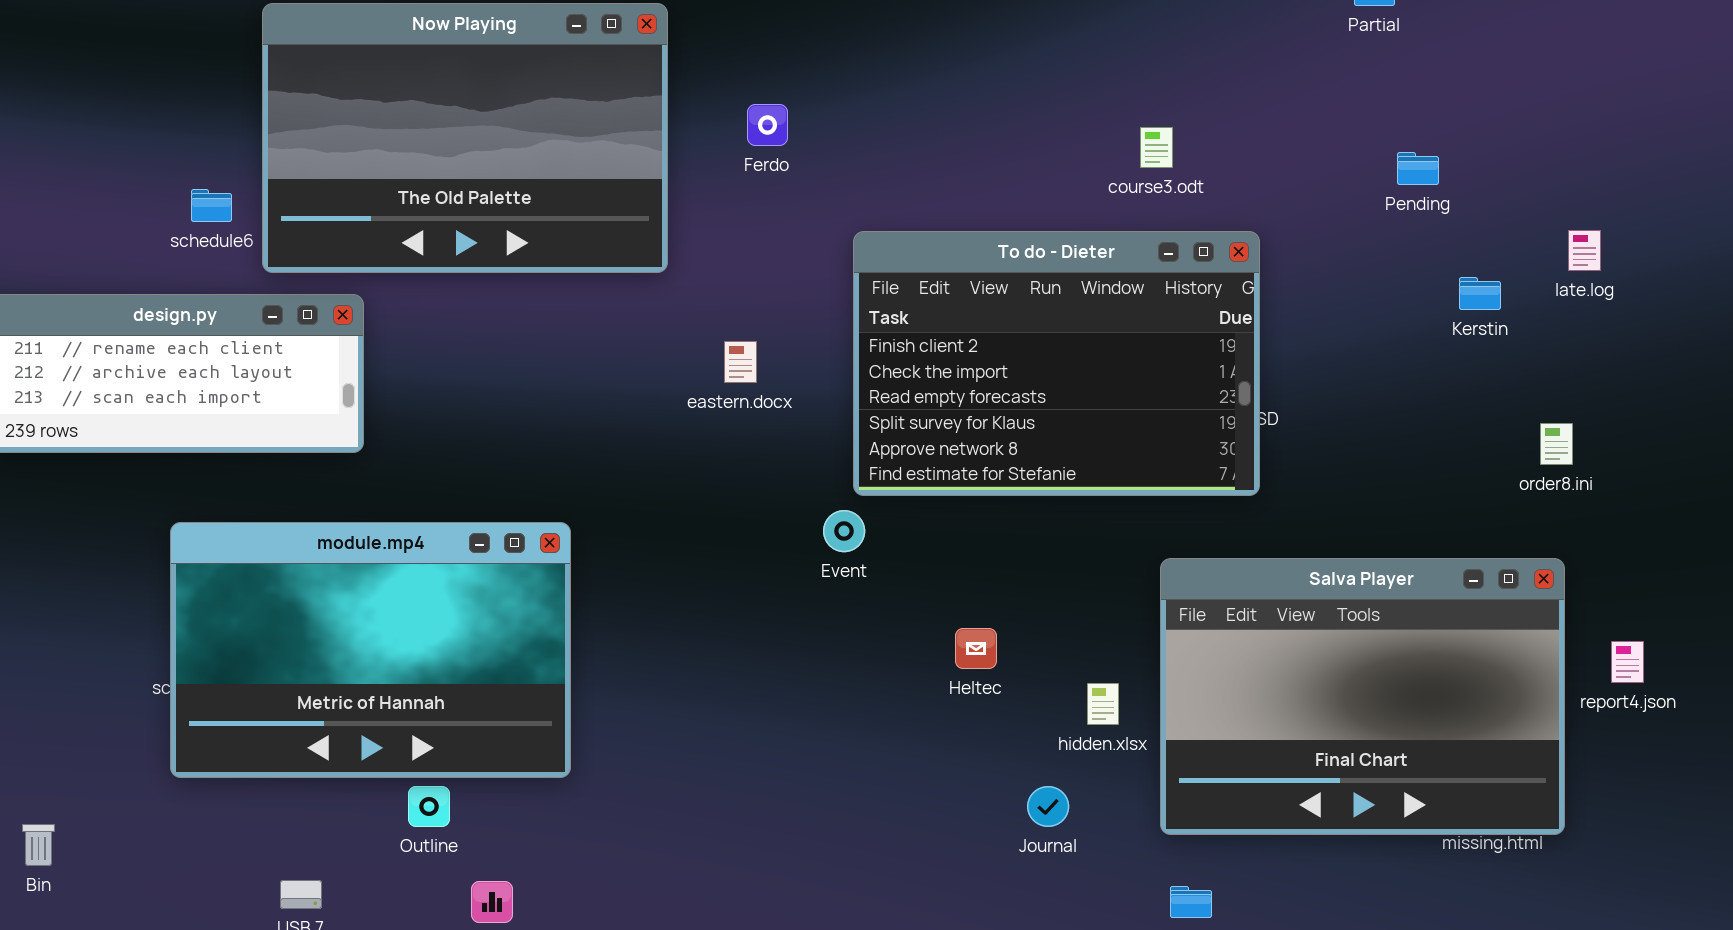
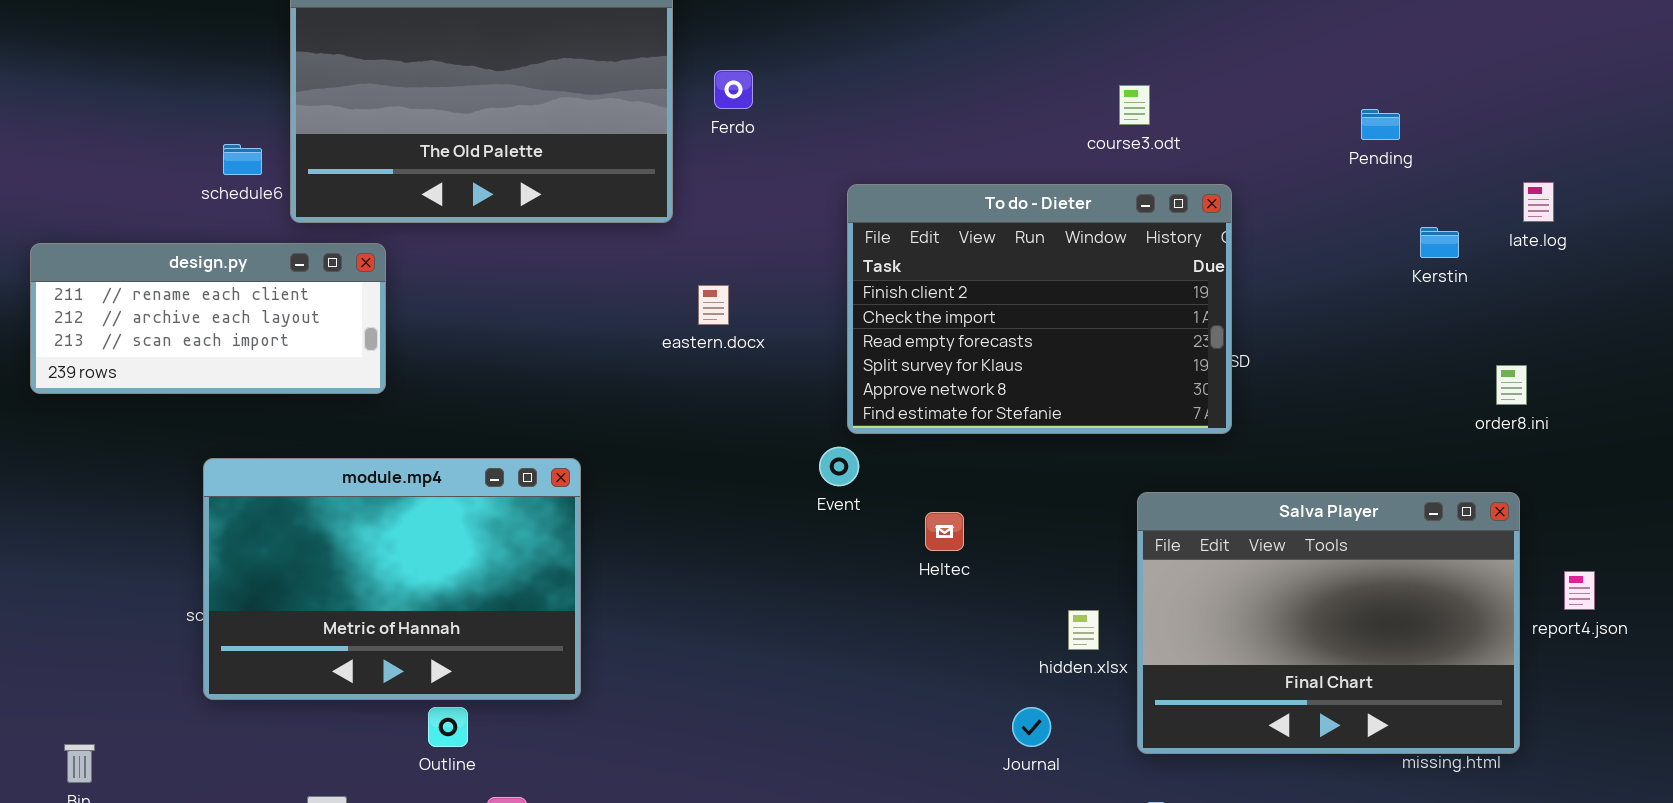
Ferdo: [747,104,788,146] -> [714,70,753,109], moved
eastern.docx: [724,341,757,383] -> [698,285,729,325], moved
Heltec: [955,628,997,669] -> [925,512,964,551], moved

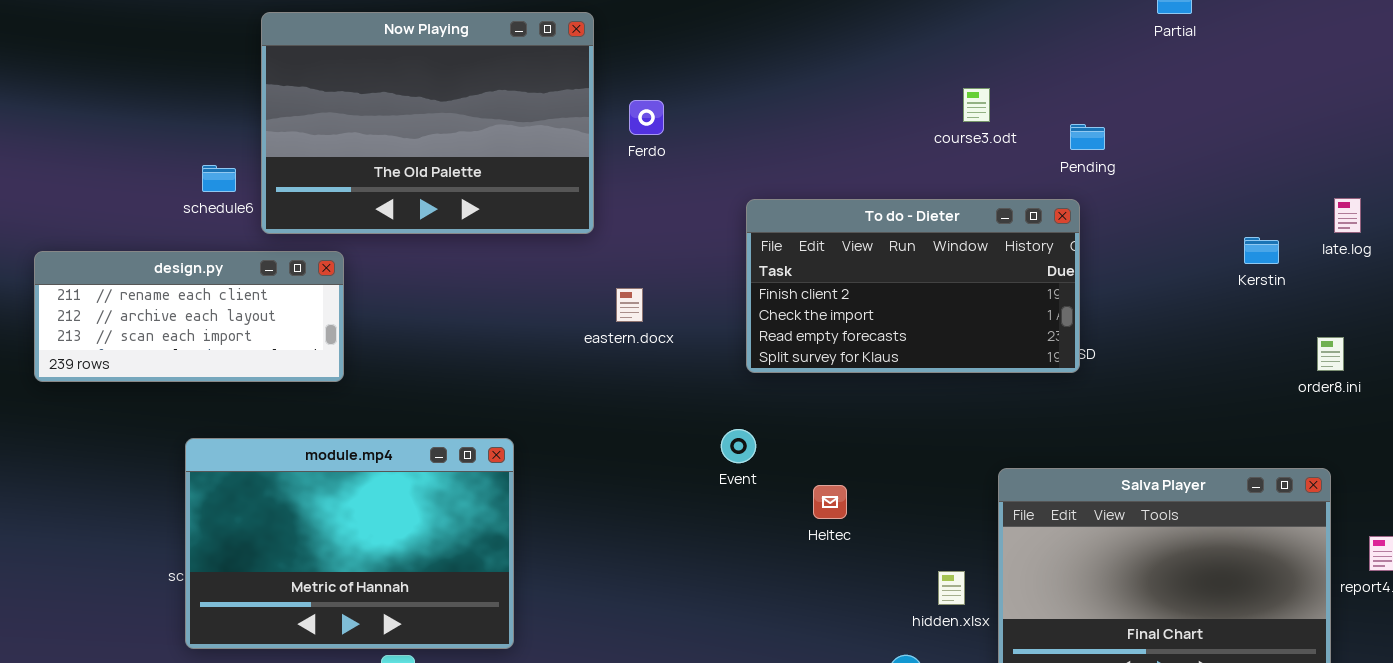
course3.odt: [1119,85,1150,125] -> [963,88,990,122], moved
Pending: [1361,109,1400,140] -> [1070,124,1105,150], moved
To do - Dieter: [847,184,1232,434] -> [746,199,1080,373], resized
order8.ini: [1496,365,1527,405] -> [1317,337,1344,371], moved

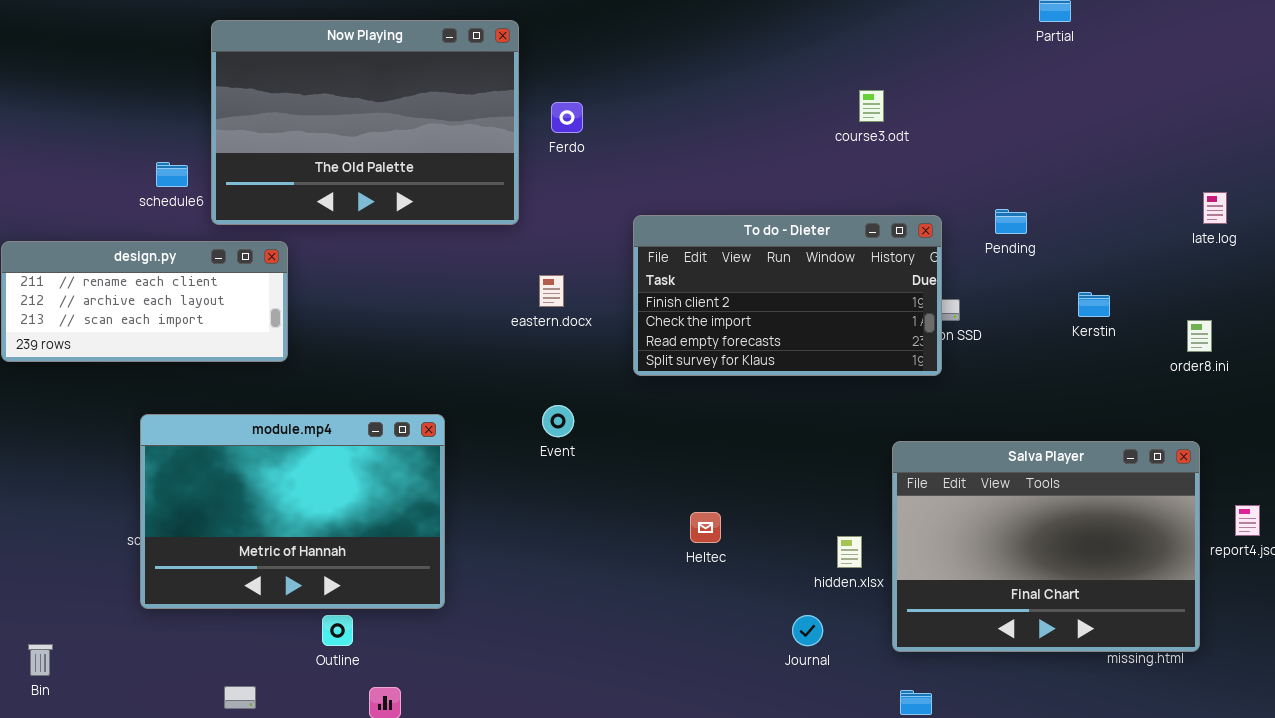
Pending: [1070,124,1105,150] -> [995,209,1027,234], moved
To do - Dieter: [746,199,1080,373] -> [633,215,942,376], moved
Kerstin: [1244,237,1279,264] -> [1078,292,1110,317], moved
Event: [721,429,756,463] -> [542,405,574,437], moved
Heltec: [813,485,847,519] -> [690,512,721,543], moved

